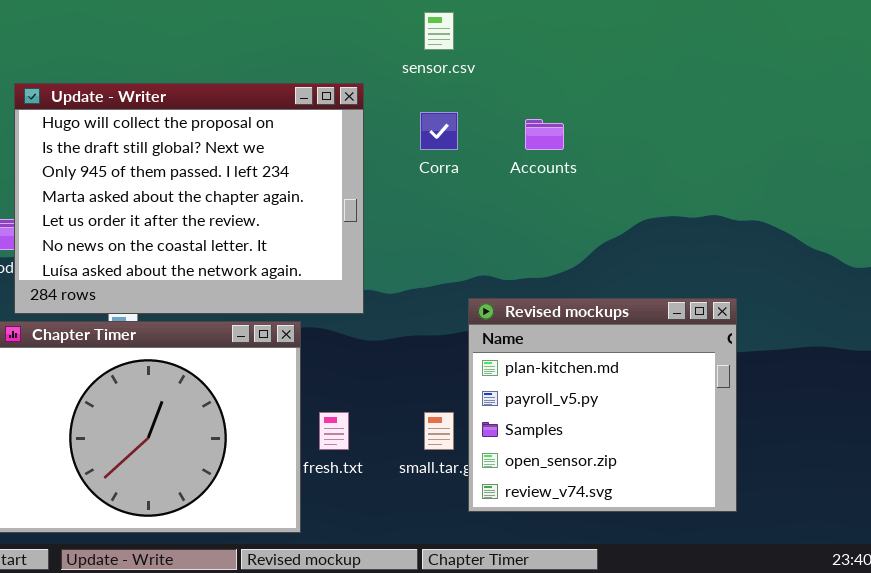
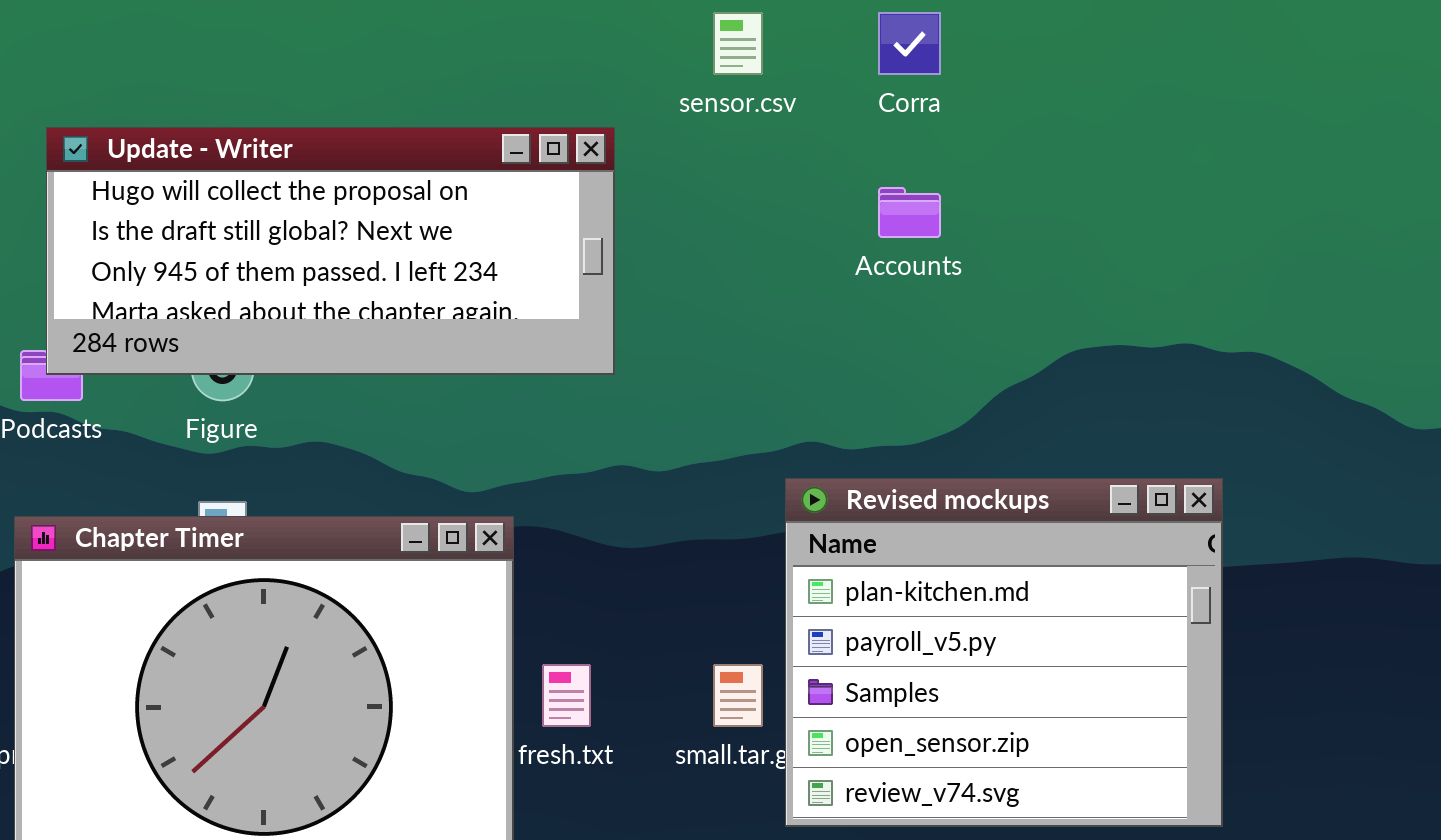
Update - Writer: [14,83,364,314] -> [46,127,615,375], resized
Corra: [420,112,458,150] -> [878,12,941,75], moved

